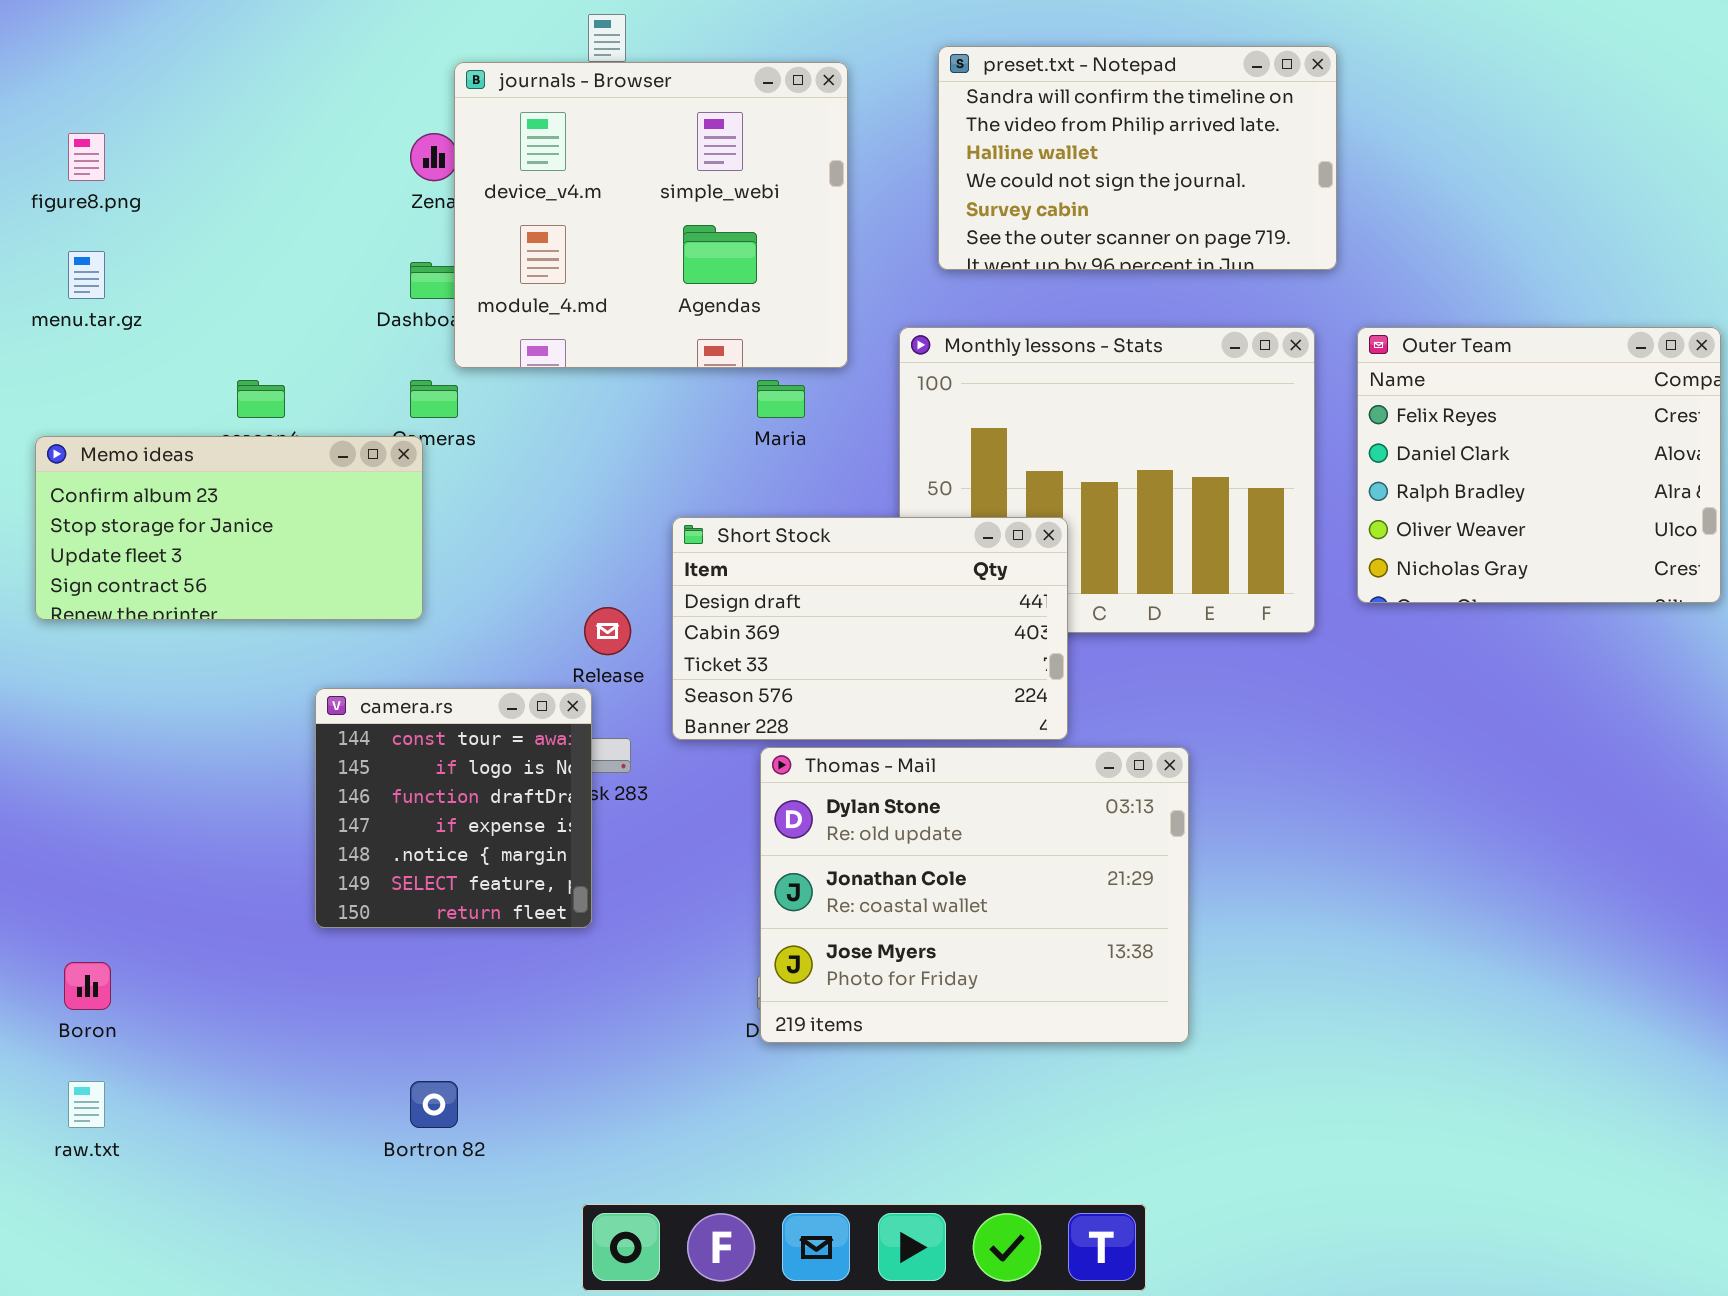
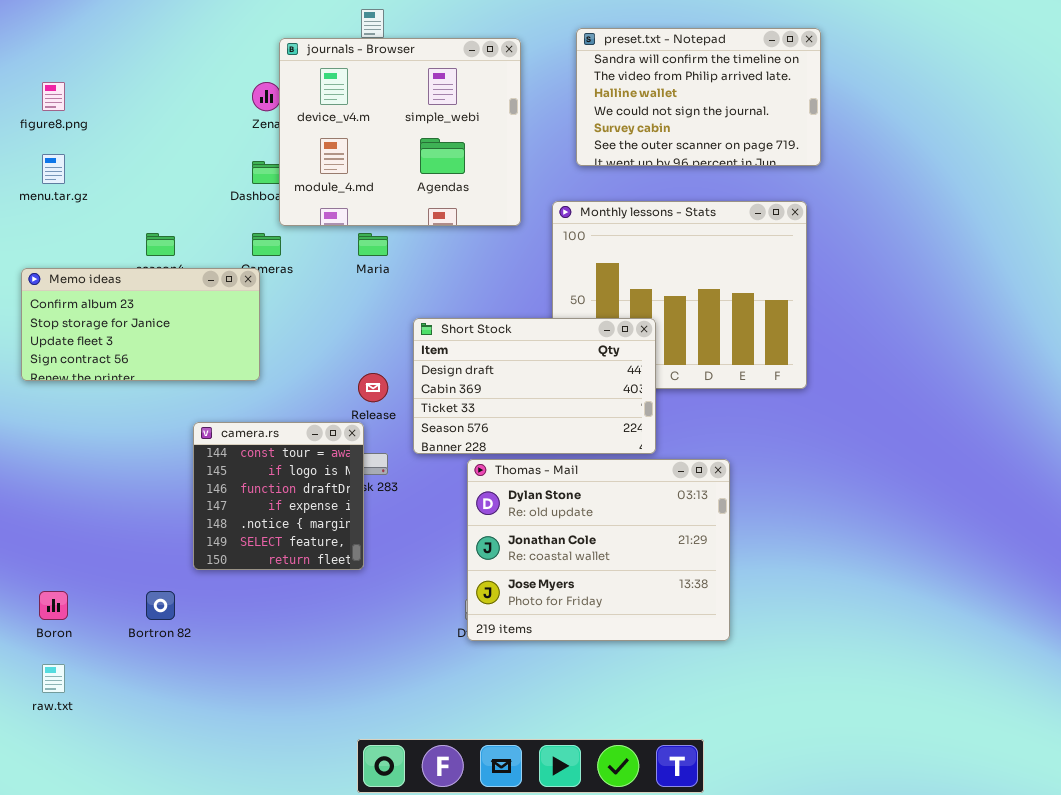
Outer Team: [1357,327,1721,603] -> none, closed
Maria: [757,380,805,418] -> [358,233,388,256], moved
Bortron 82: [410,1081,458,1128] -> [146,591,175,620], moved

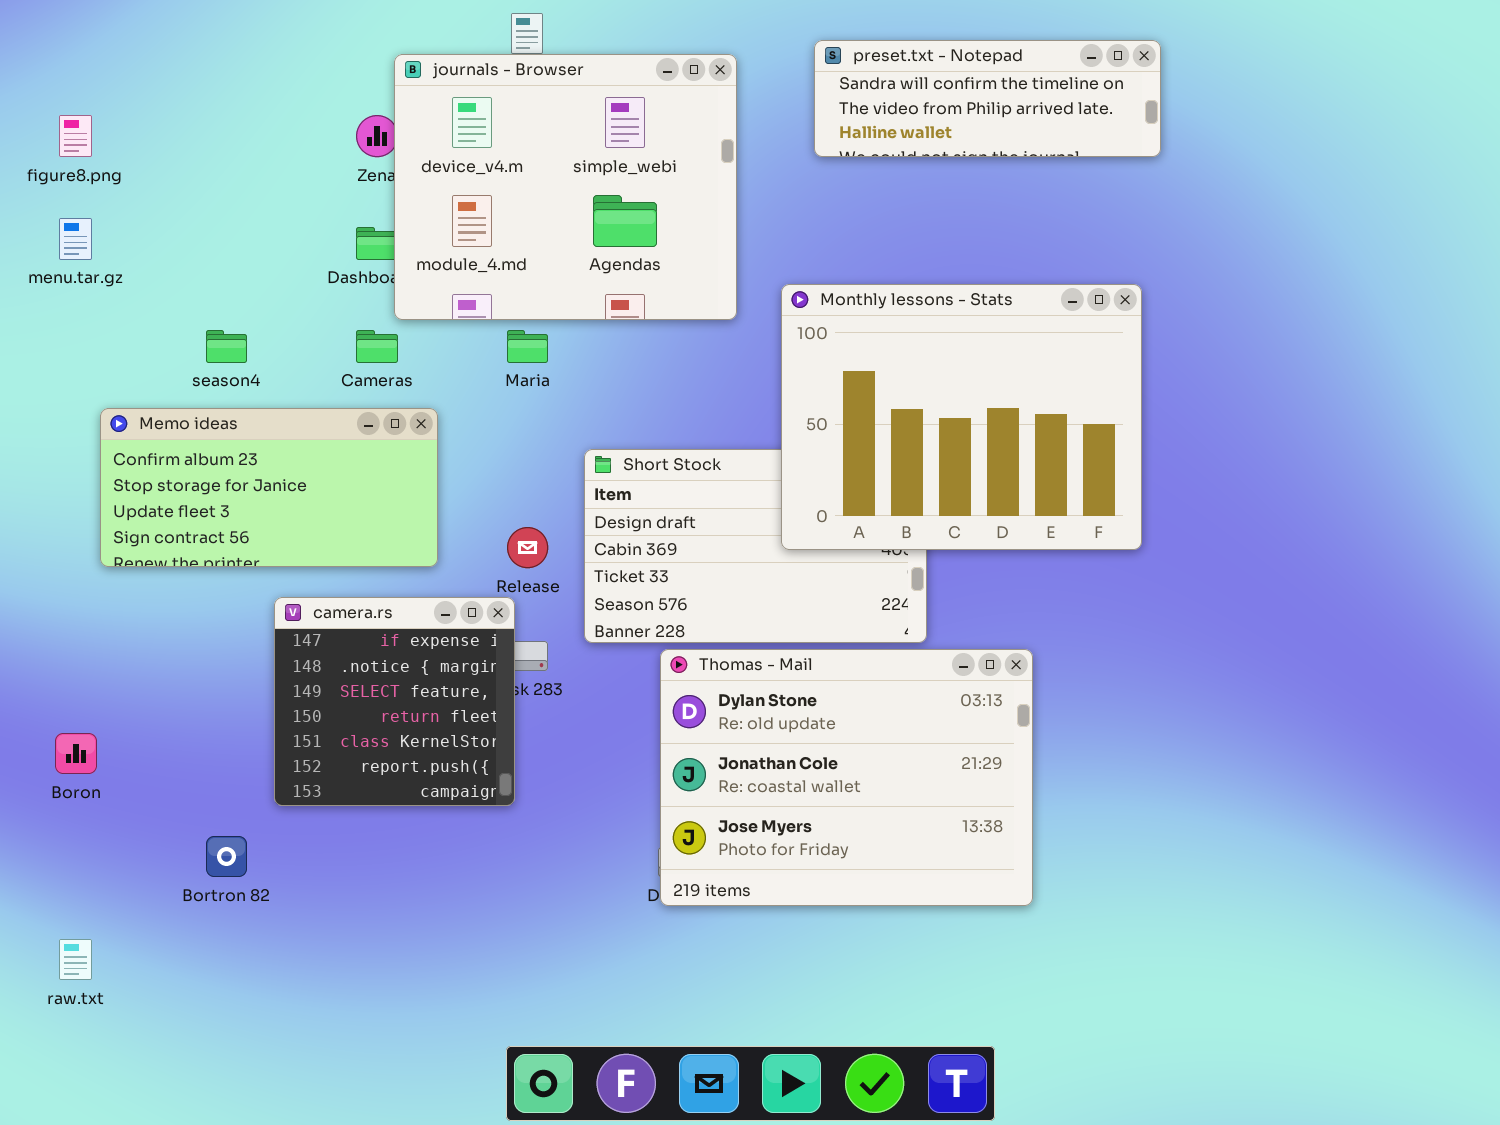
preset.txt - Notepad: [576,28,821,166] -> [814,40,1161,157], resized
Monthly lessons - Stats: [552,201,807,389] -> [781,284,1142,550], raised
Memo ideas: [21,268,260,381] -> [100,408,438,567], moved
camera.rs: [193,422,364,570] -> [274,597,515,806], scrolled down 3 rows
Boron: [39,591,68,620] -> [55,733,97,774], moved

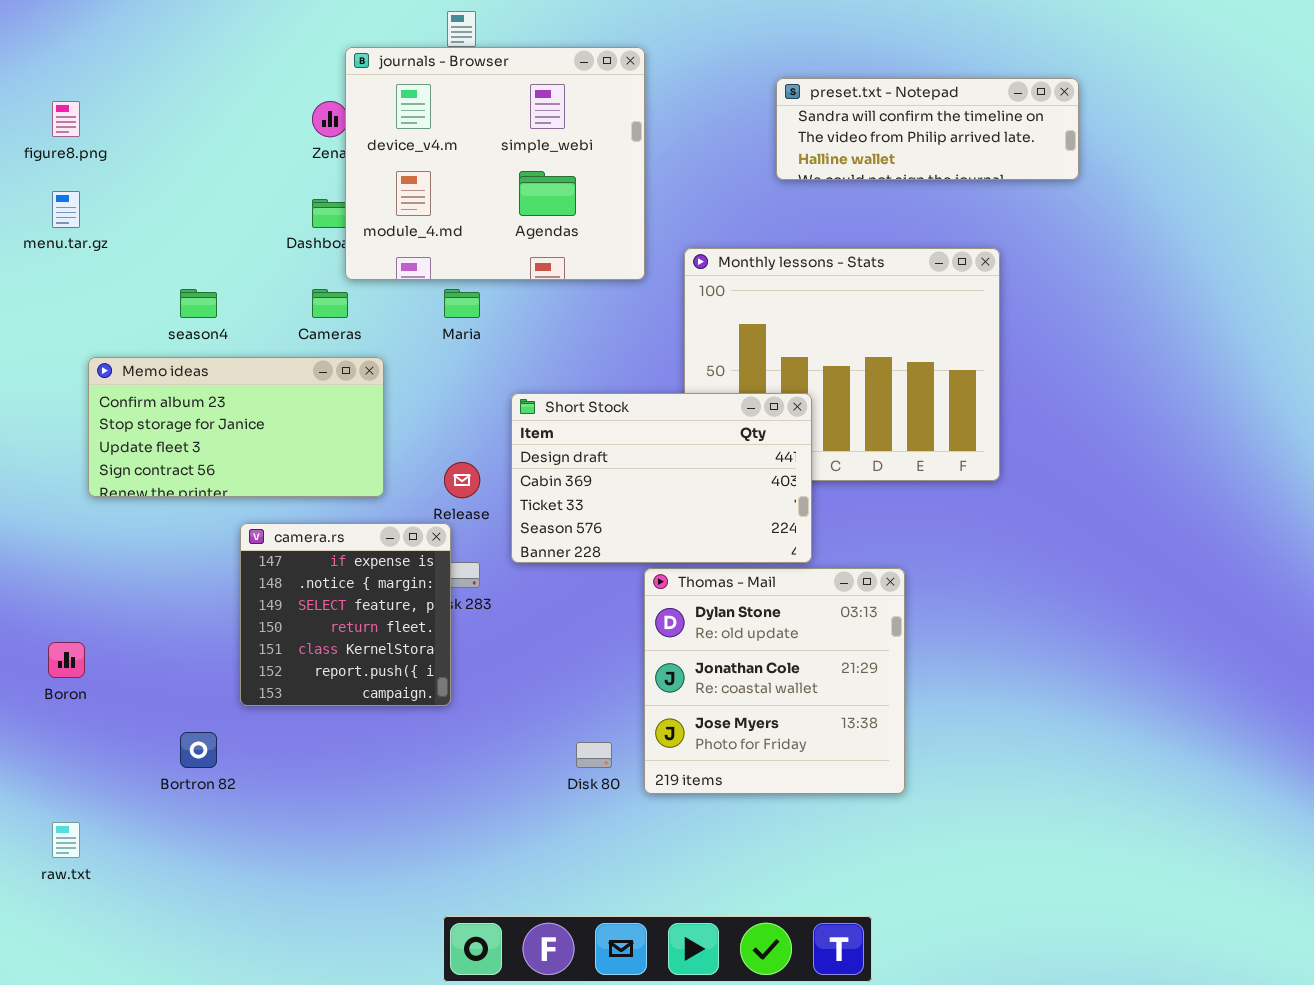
preset.txt - Notepad: [814,40,1161,157] -> [776,78,1079,180], moved
Short Stock: [584,449,927,643] -> [511,393,812,563], raised
Thomas - Mail: [660,649,1033,906] -> [644,568,905,794], resized

